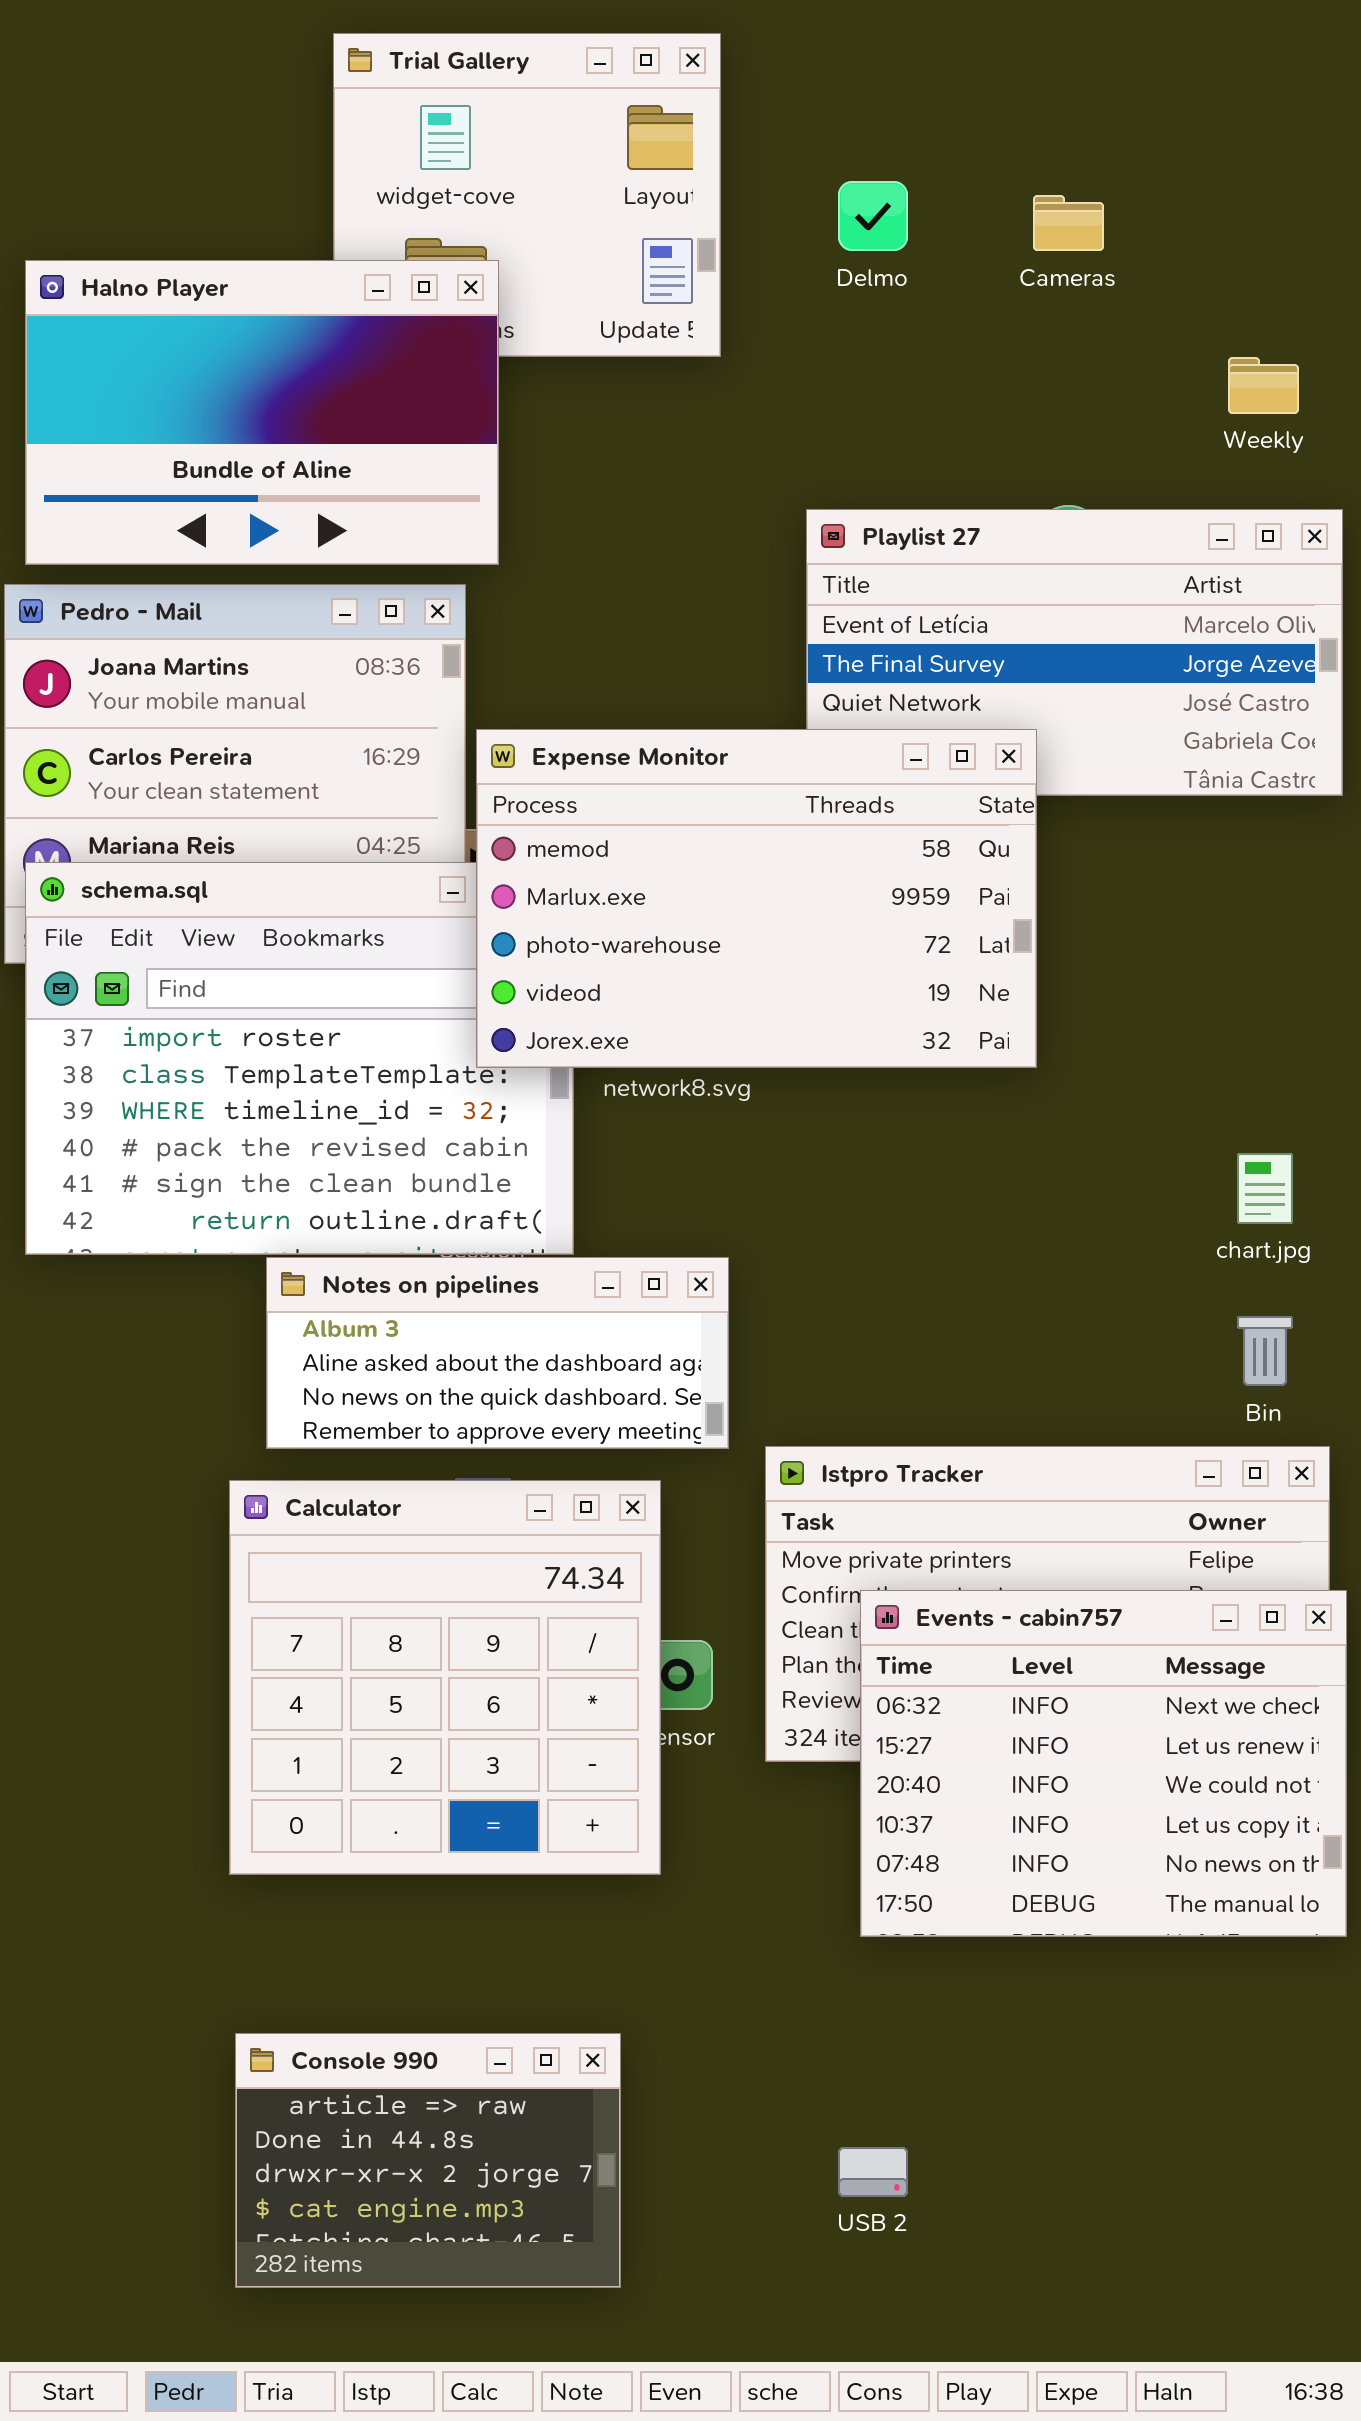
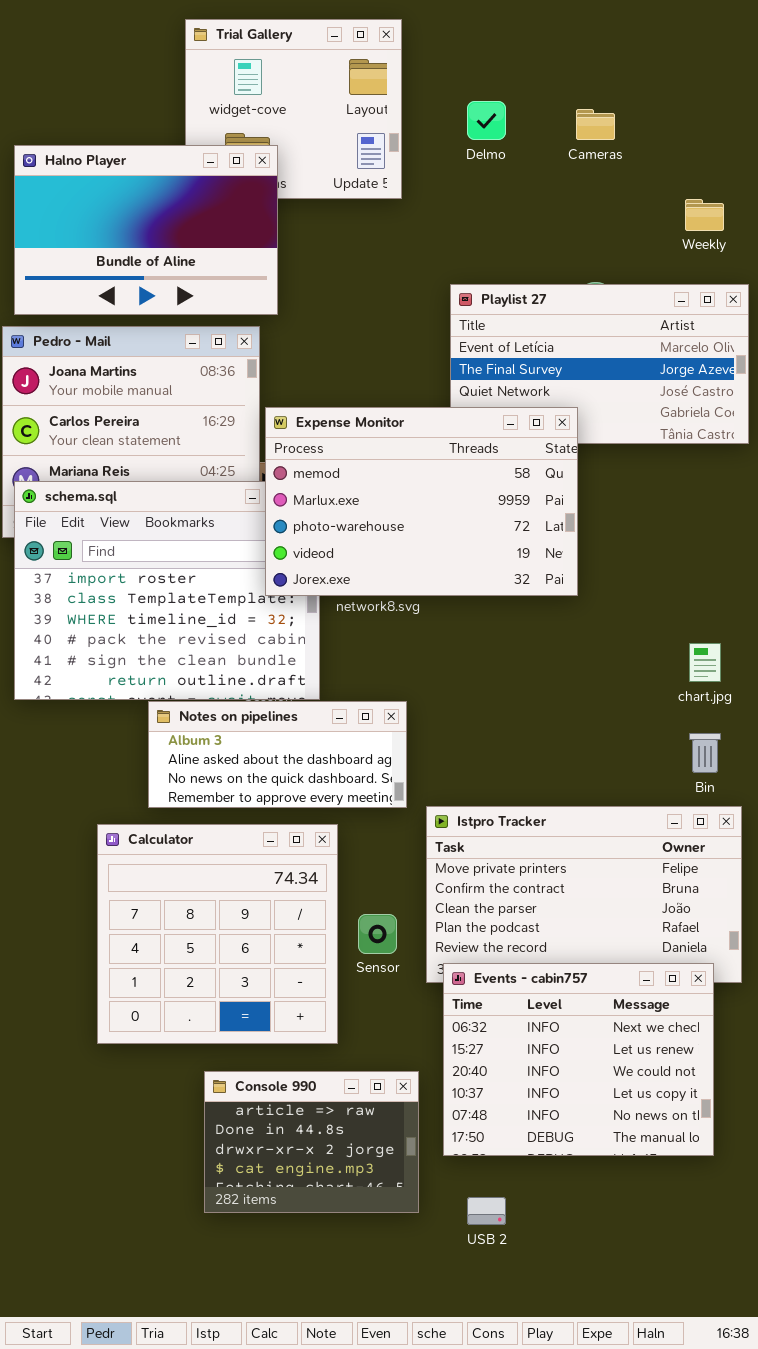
Calculator: [229,1480,661,1875] -> [97,824,338,1044], moved
Events - cabin757: [860,1590,1347,1937] -> [443,963,714,1156], moved
Console 990: [235,2033,621,2288] -> [204,1071,419,1213], moved

